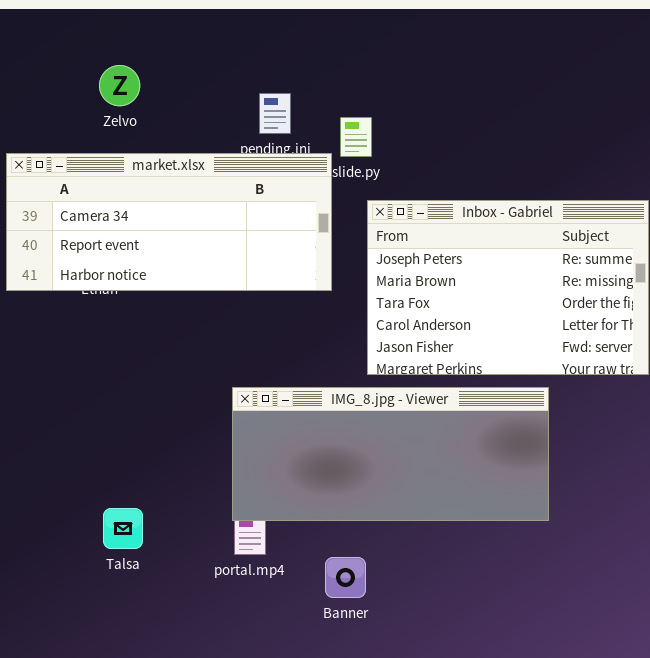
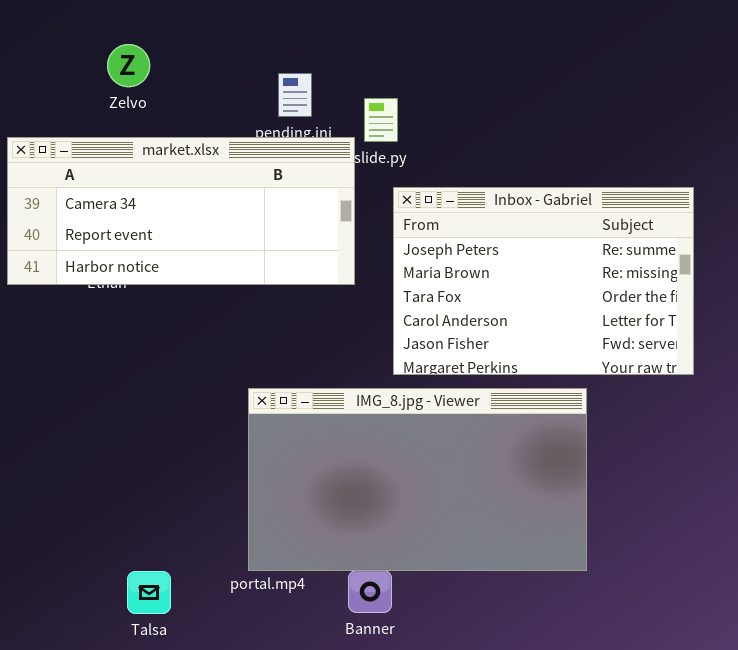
IMG_8.jpg - Viewer: [232,387,549,521] -> [248,388,587,571], resized
Talsa: [103,508,143,549] -> [127,571,171,614], moved

